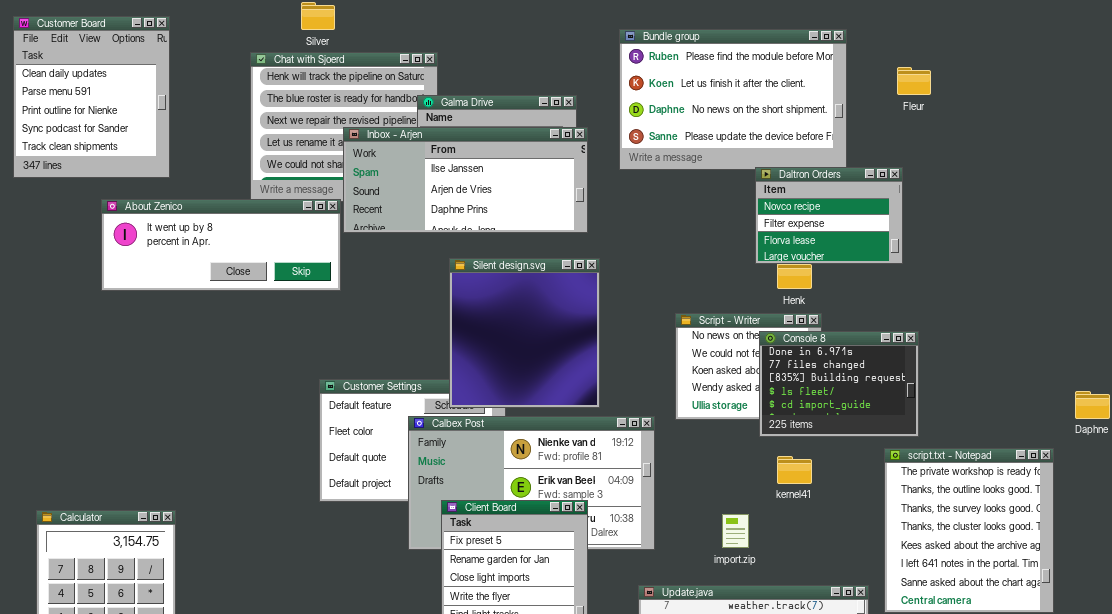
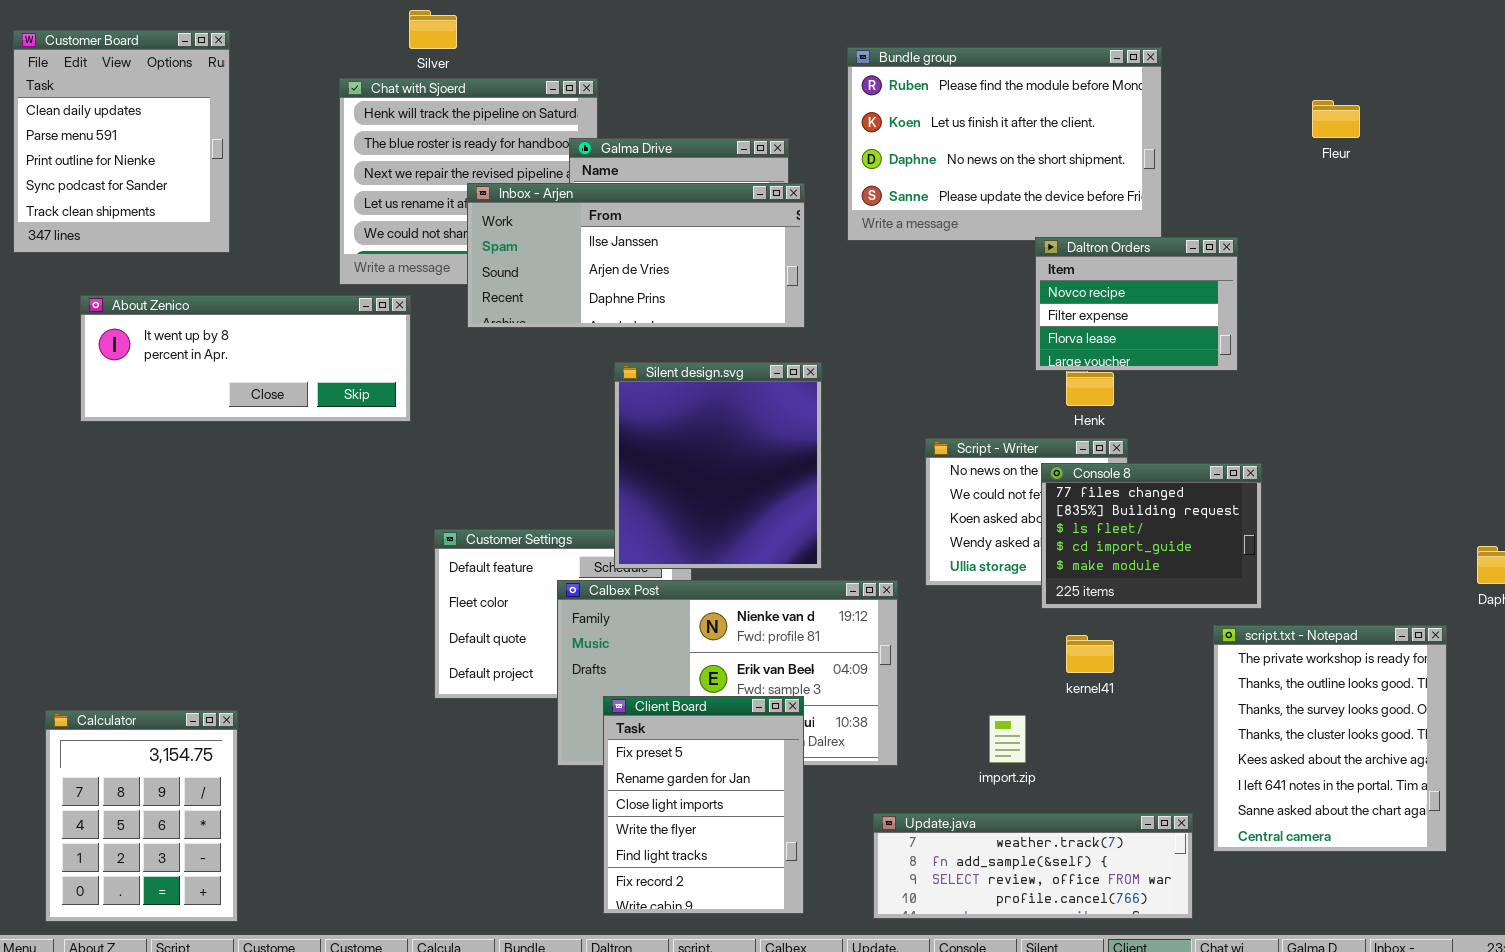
Fleur: [897,67,931,95] -> [1312,100,1360,138], moved
About Zenico: [101,199,341,291] -> [80,295,411,422], moved
Console 8: [759,331,919,437] -> [1041,463,1262,609], scrolled down 1 row

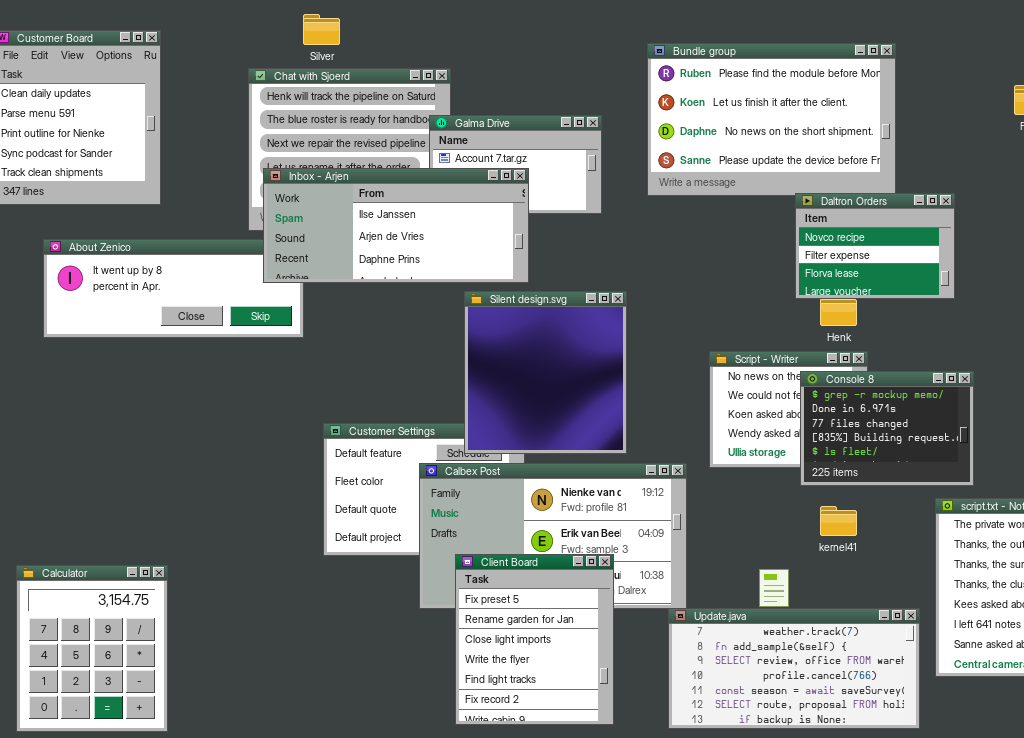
Inbox - Arjen: [467,183,805,328] -> [263,168,529,283], moved
Console 8: [1041,463,1262,609] -> [800,371,974,486], scrolled up 2 rows
Update.java: [873,813,1193,919] -> [668,608,920,729], resized

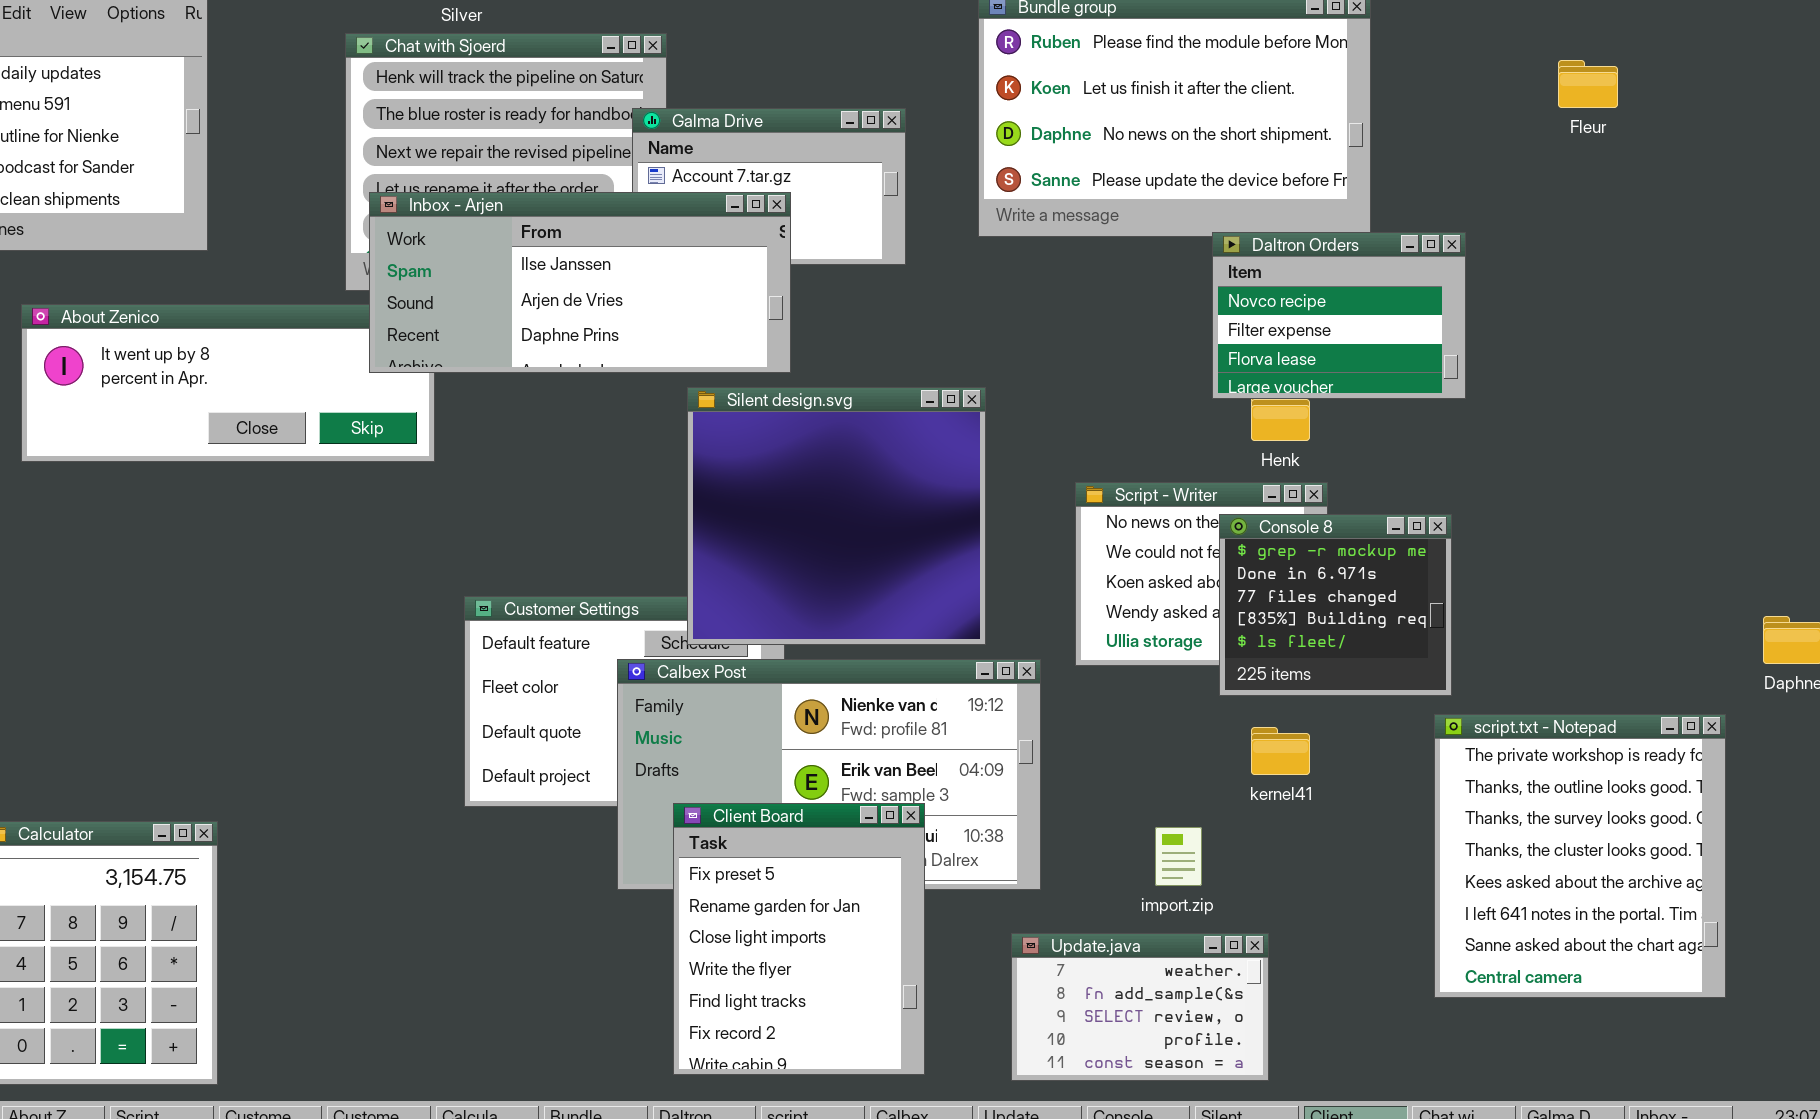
Silent design.svg: [464,291,627,454] -> [687,387,986,645], resized
Console 8: [800,371,974,486] -> [1219,514,1452,696], resized
Update.java: [668,608,920,729] -> [1011,933,1269,1081], resized

